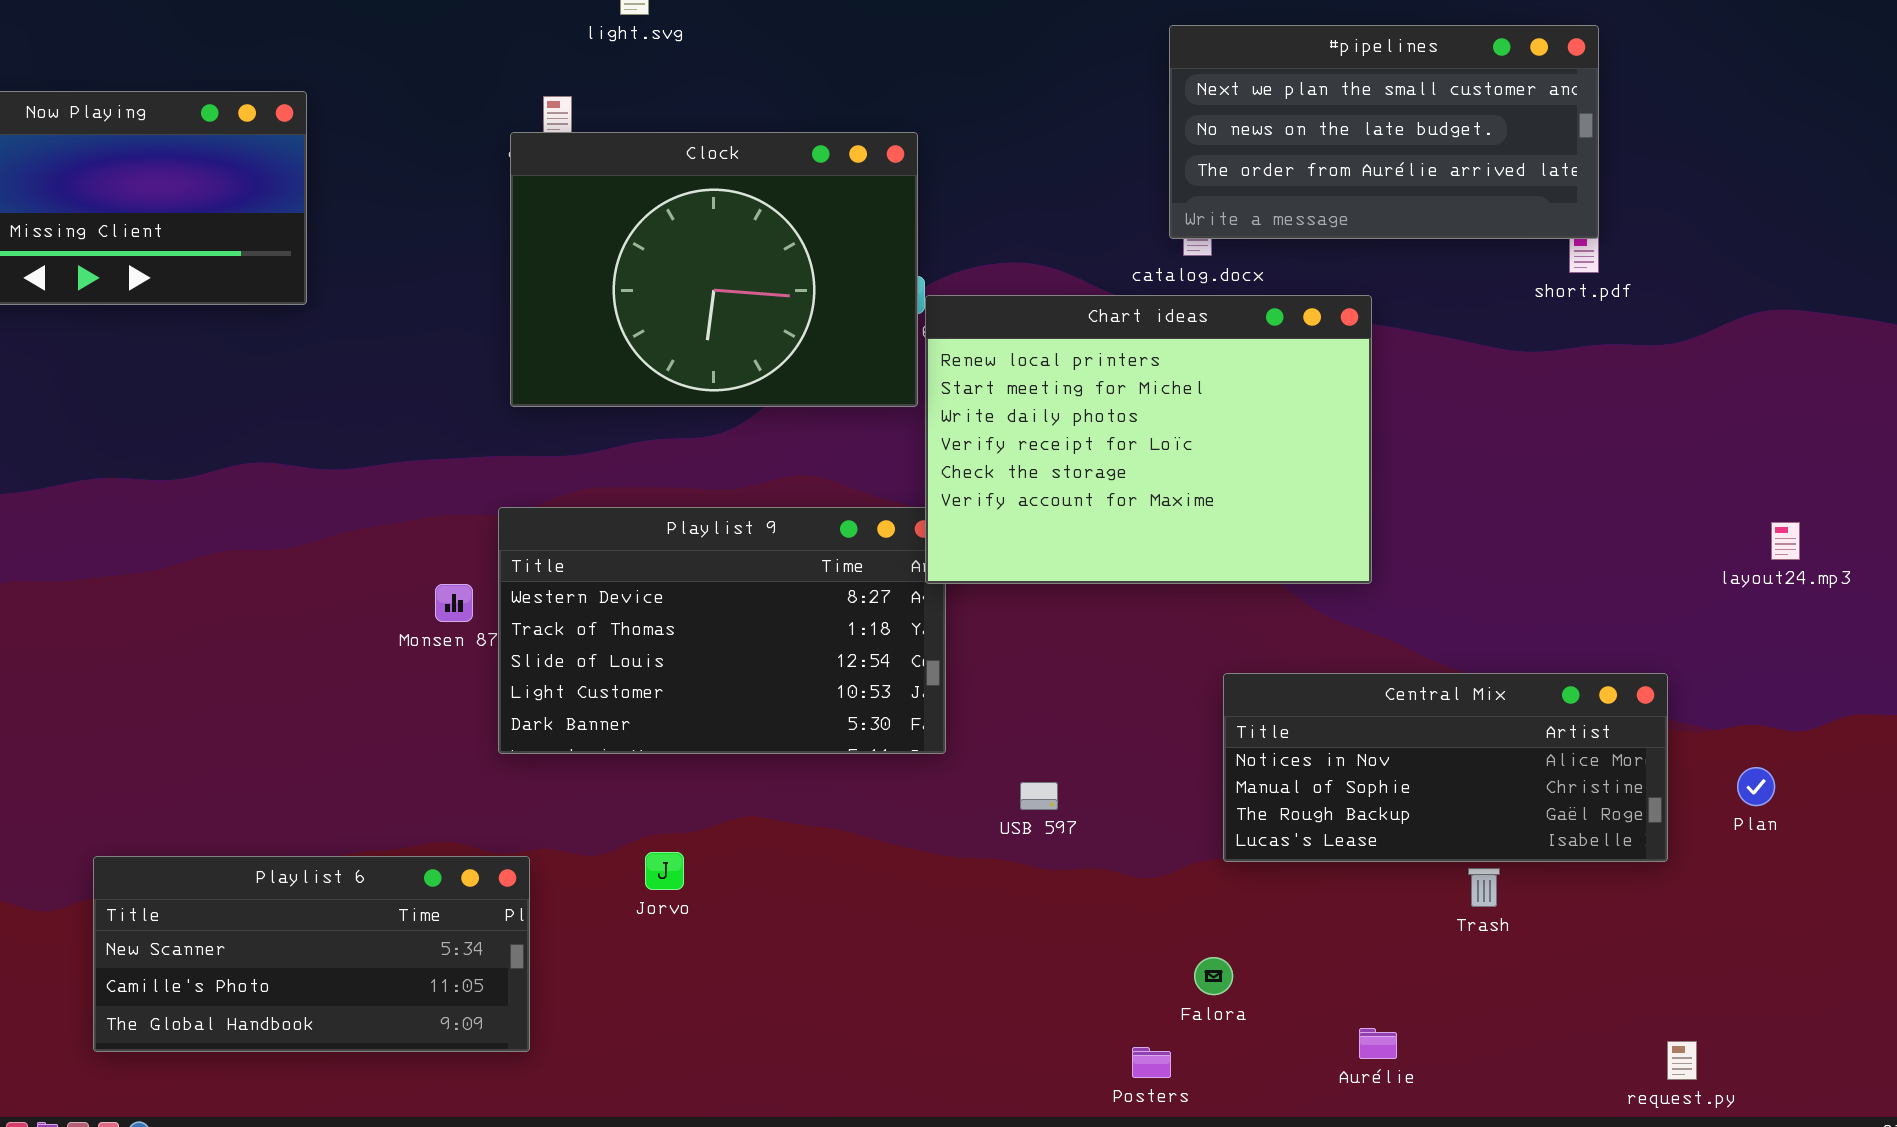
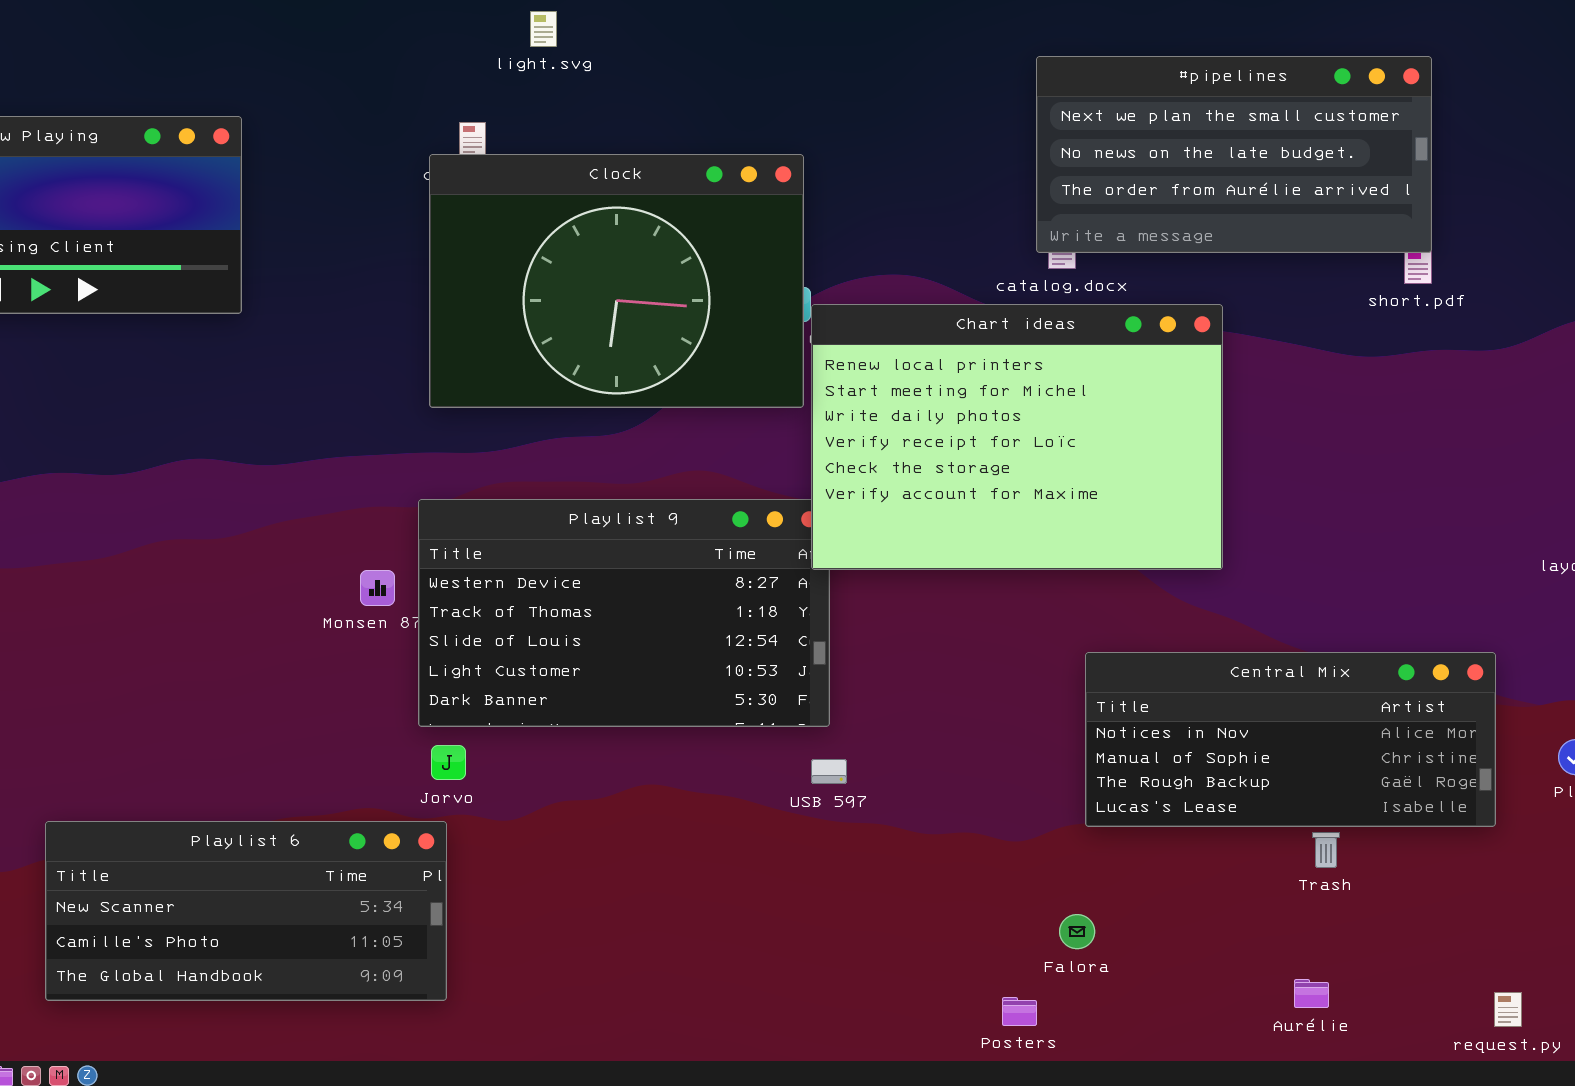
USB 597: [1020,782,1058,810] -> [811,759,847,784], moved
Jorvo: [645,852,684,890] -> [431,745,466,780], moved
Aurélie: [1359,1028,1397,1059] -> [1294,979,1329,1008], moved

